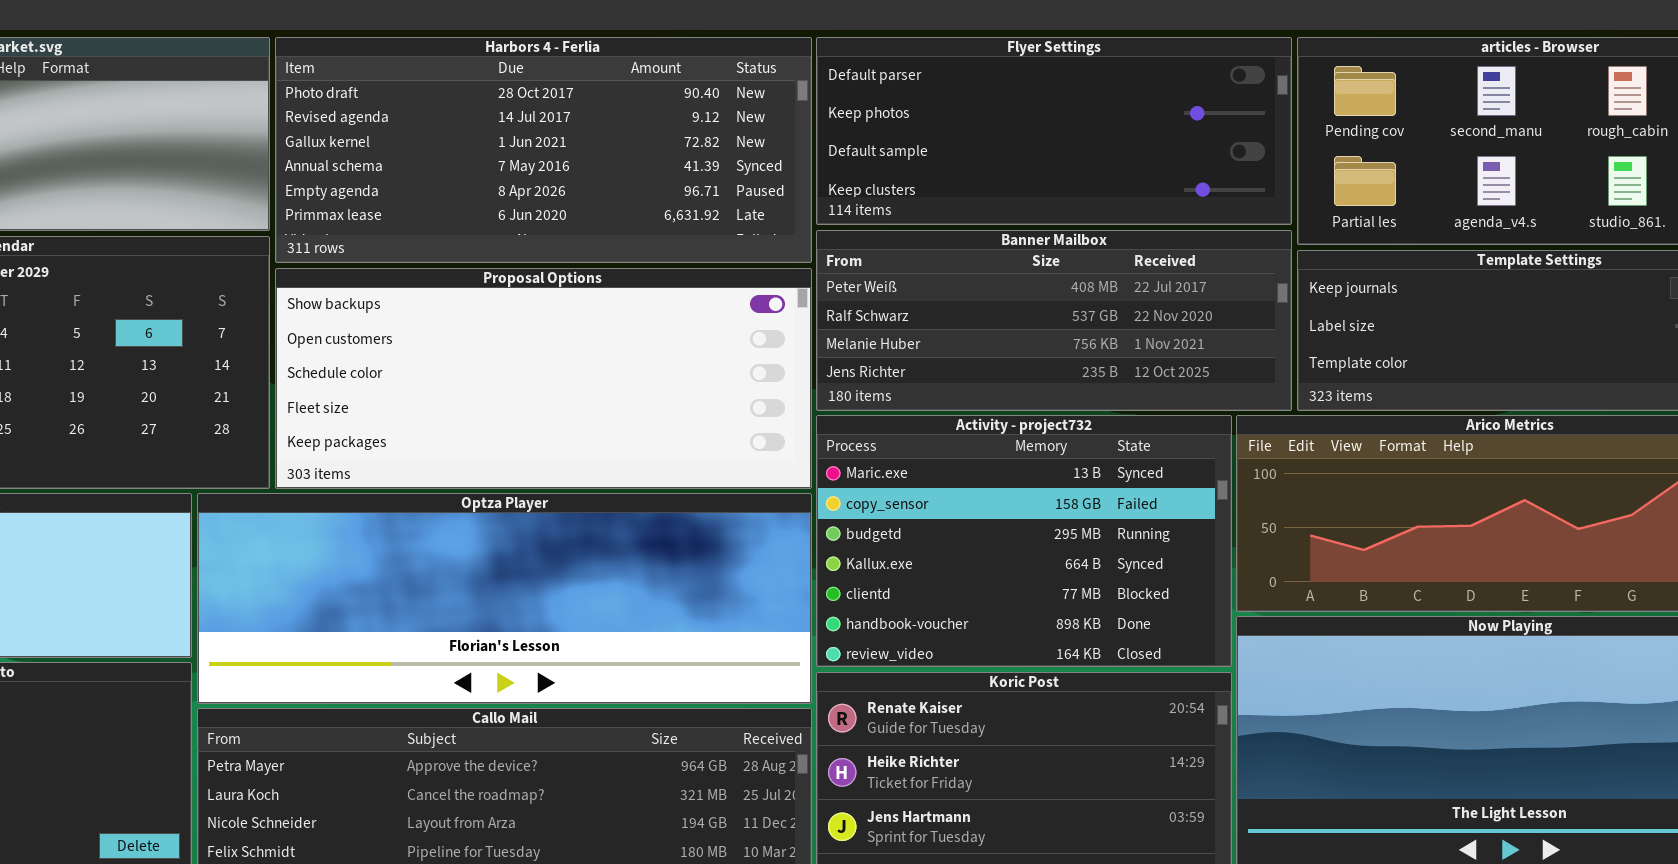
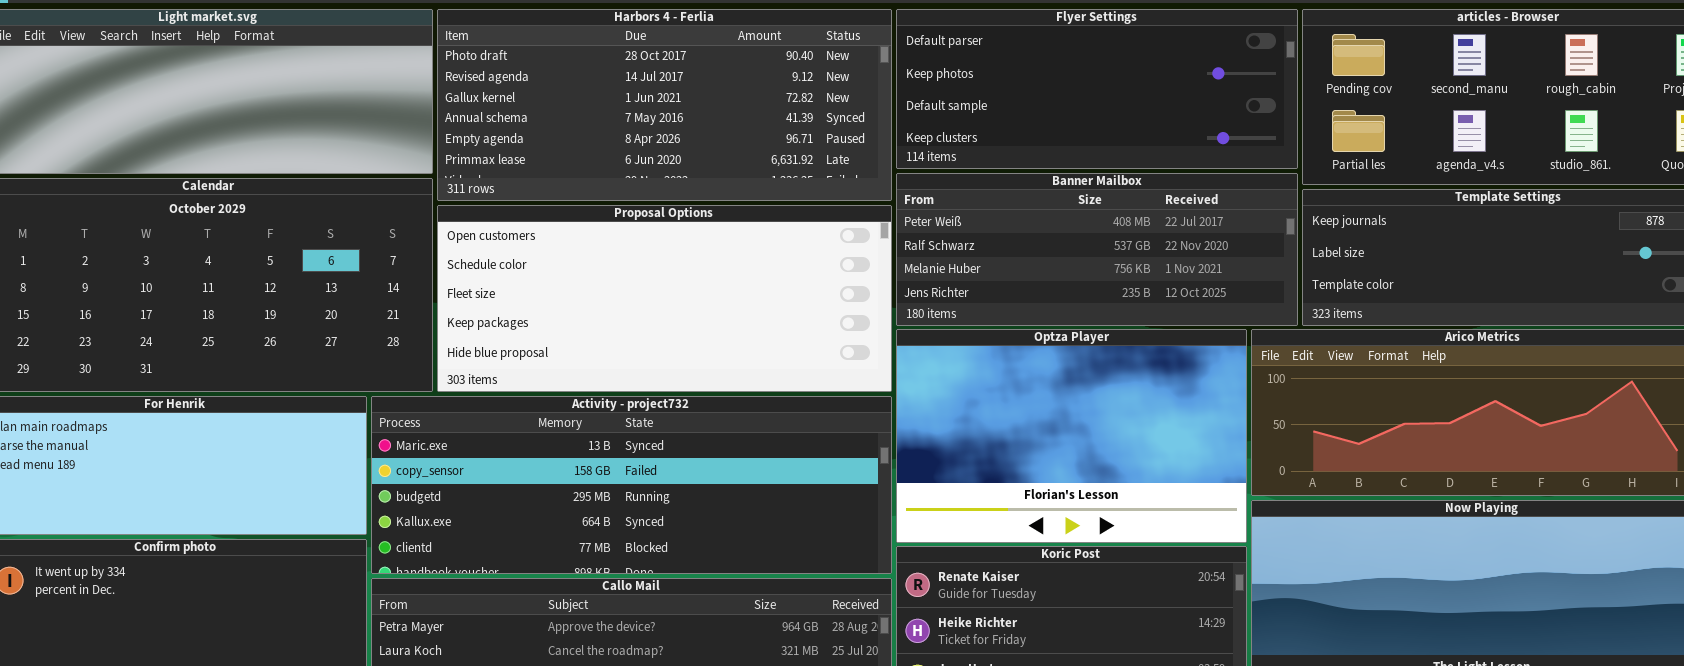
Proposal Options: [275,268,812,489] -> [437,205,892,392], scrolled down 1 row
Activity - project732: [816,415,1232,667] -> [371,396,892,574], moved, resized
Optza Player: [197,493,812,704] -> [896,329,1247,543], moved, resized

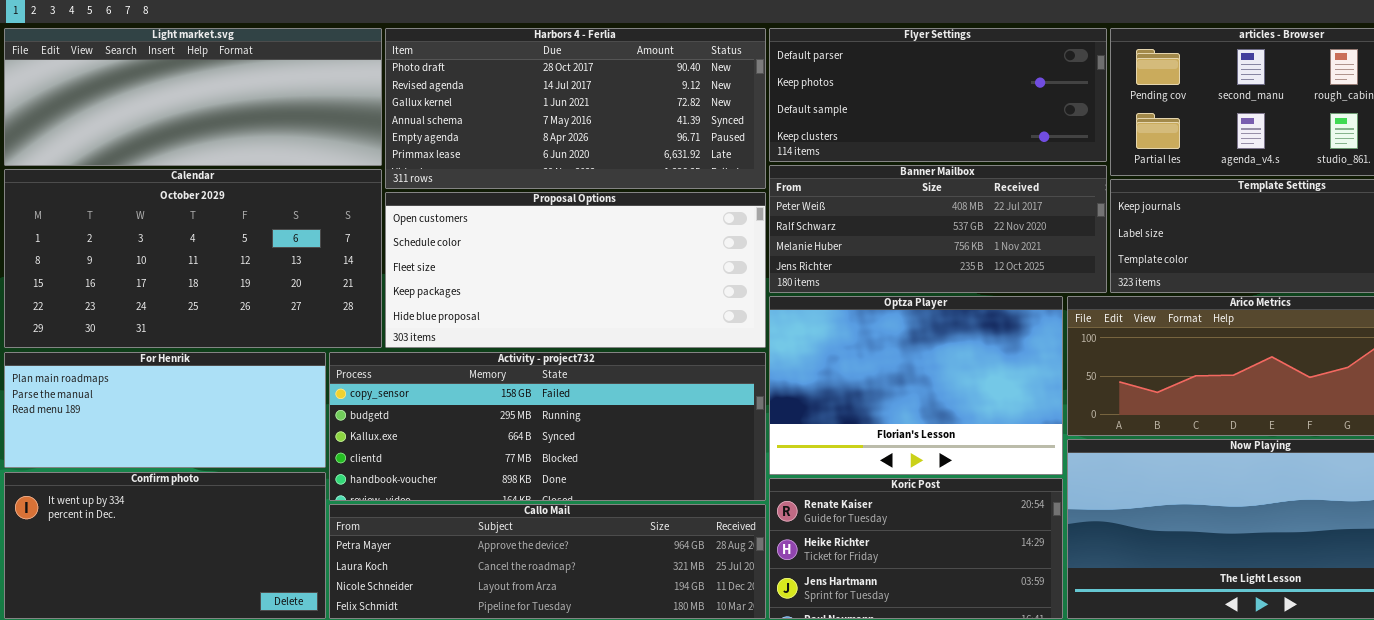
Activity - project732: [371,396,892,574] -> [329,352,766,501], scrolled down 1 row

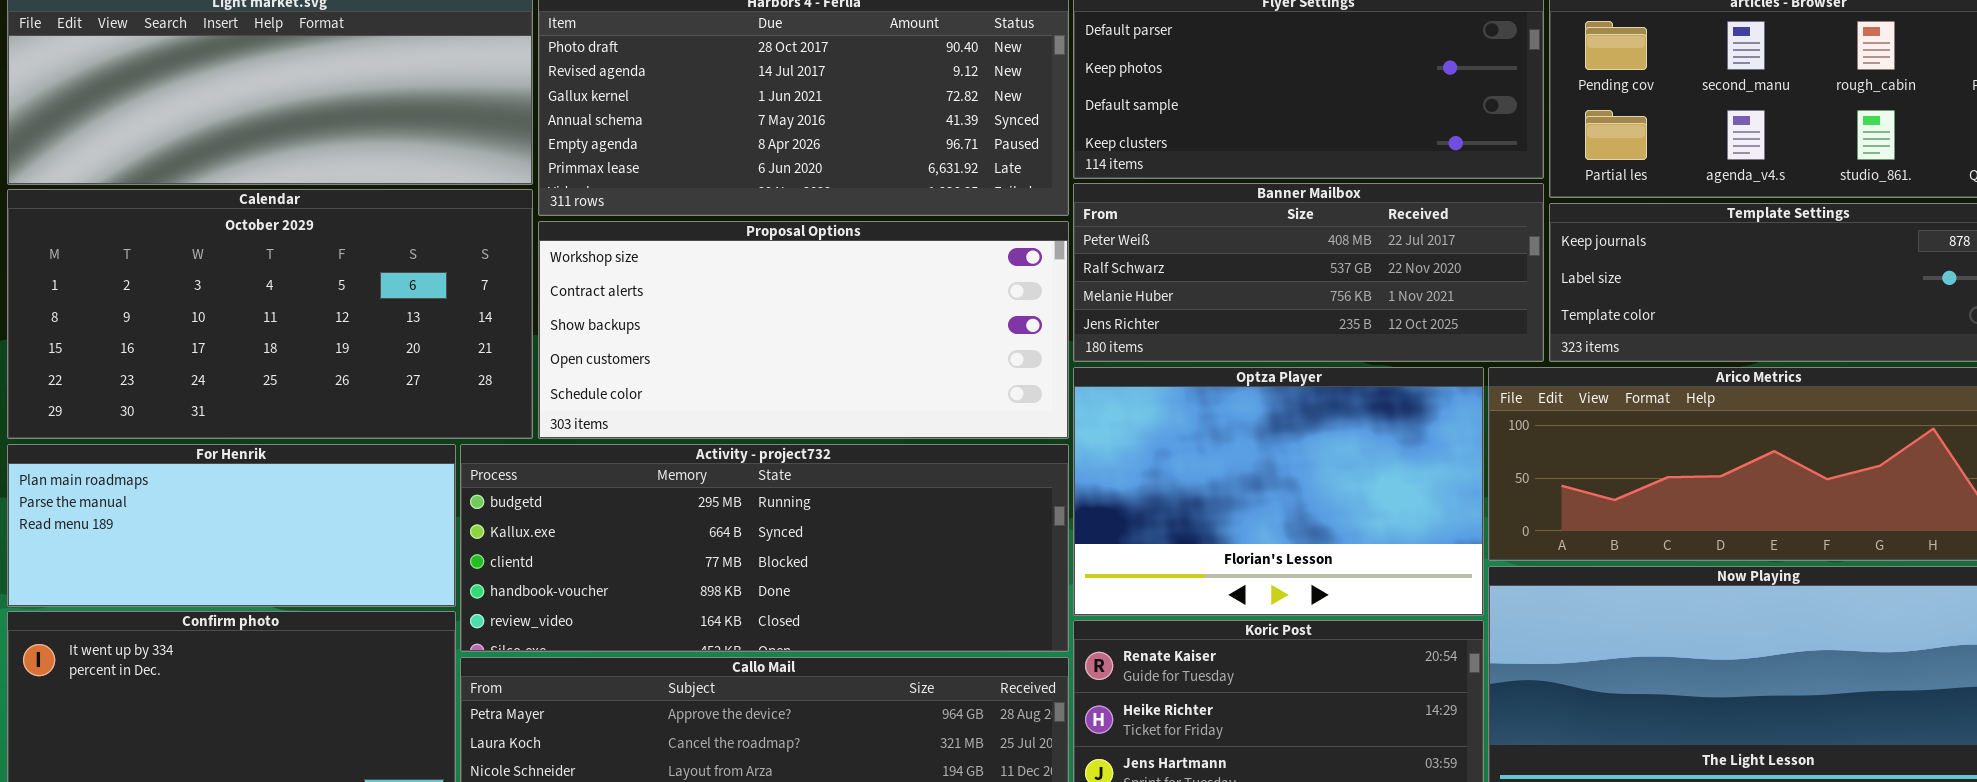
Proposal Options: [385,192,766,348] -> [538,221,1069,439], scrolled up 3 rows
Activity - project732: [329,352,766,501] -> [460,444,1069,652], scrolled down 1 row

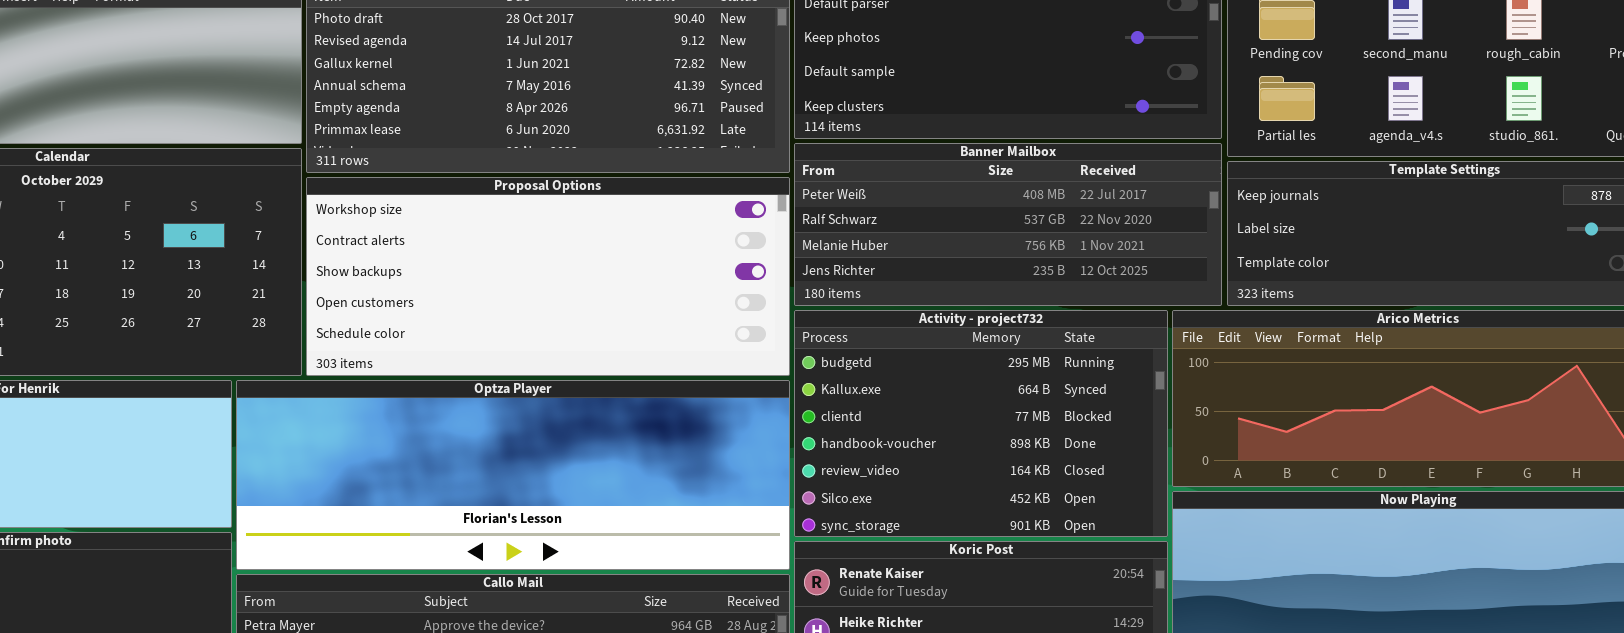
Optza Player: [1073,367,1484,616] -> [236,380,790,570], moved, resized
Activity - project732: [460,444,1069,652] -> [794,310,1168,537], moved, resized

